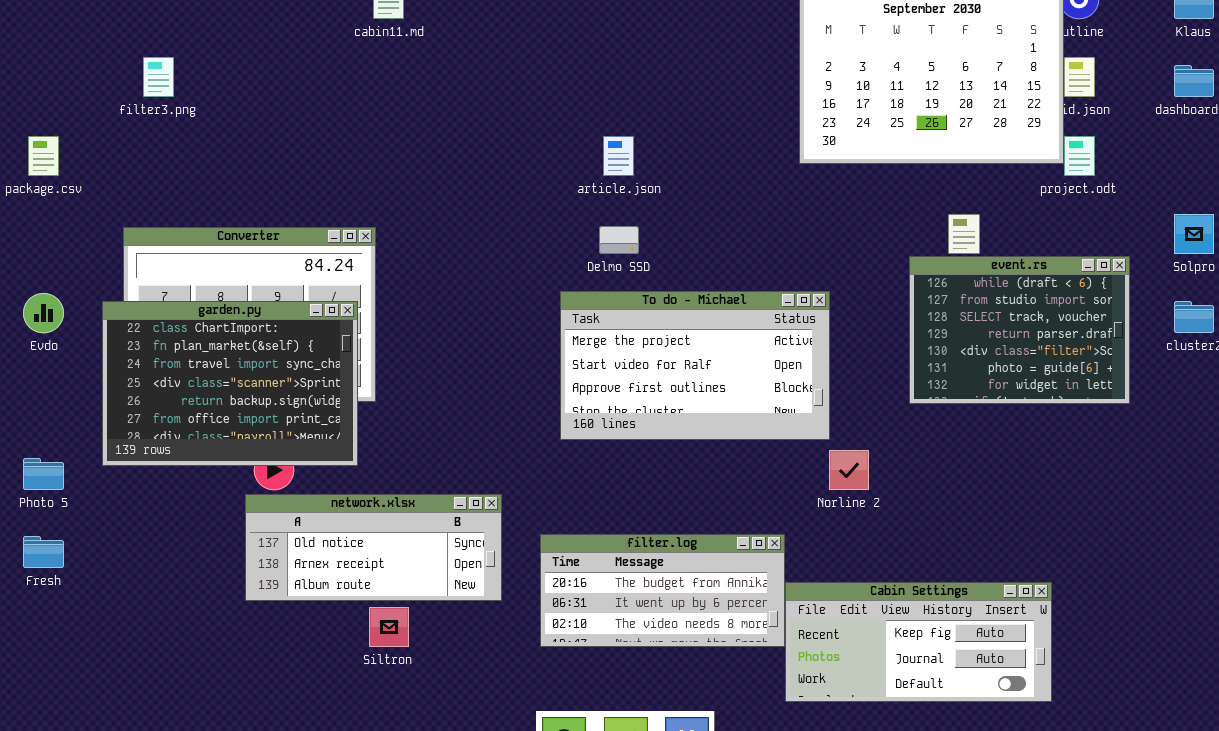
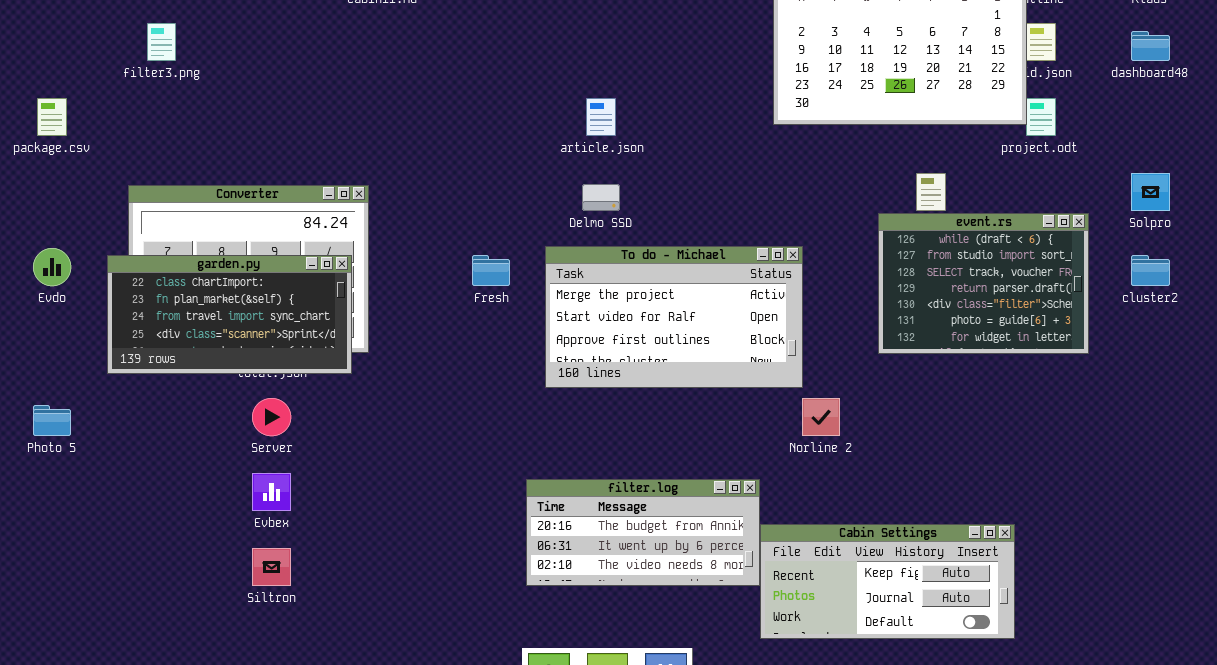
garden.py: [102,301,358,466] -> [107,255,352,374], resized
network.xlsx: [245,494,502,601] -> none, closed
Fresh: [23,536,64,568] -> [472,255,510,286], moved
Siltron: [369,607,409,647] -> [252,548,291,586], moved

